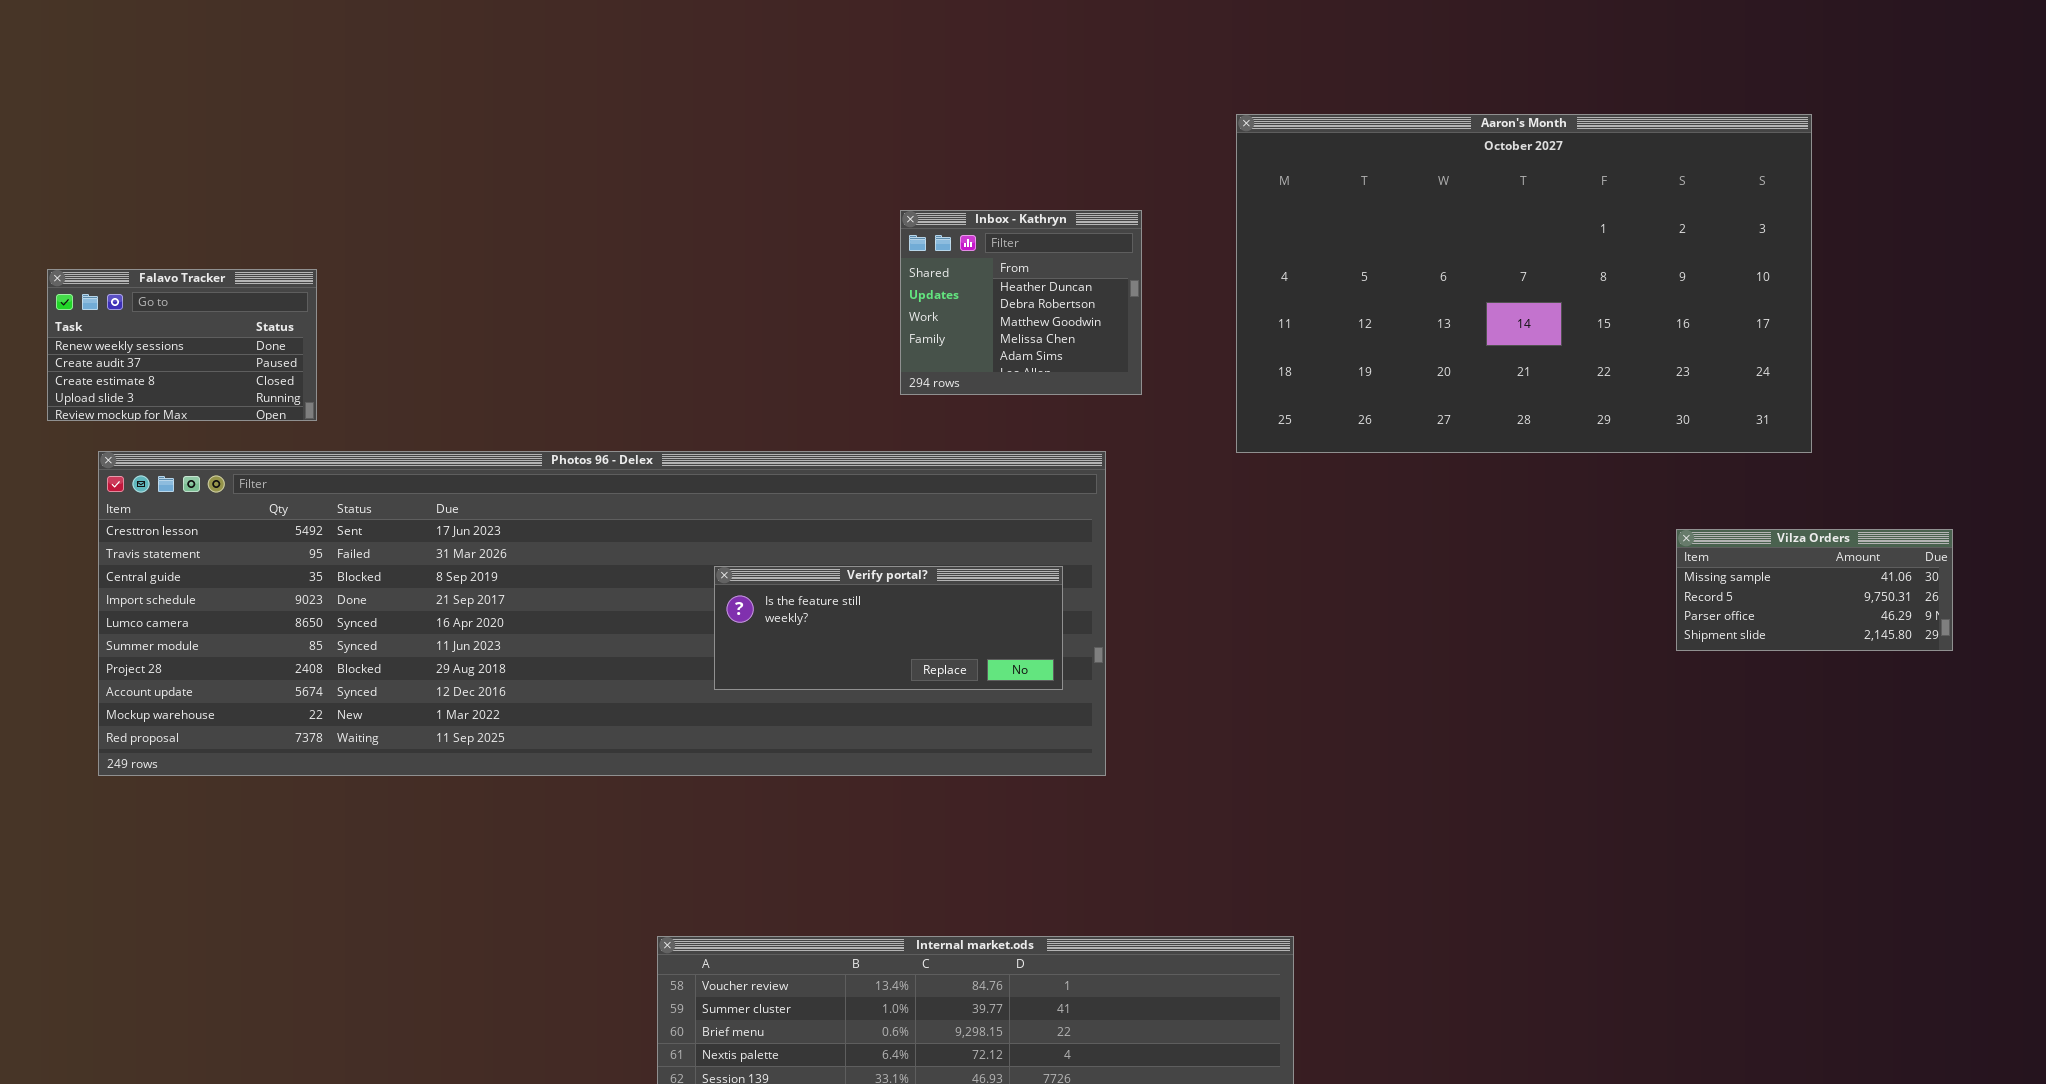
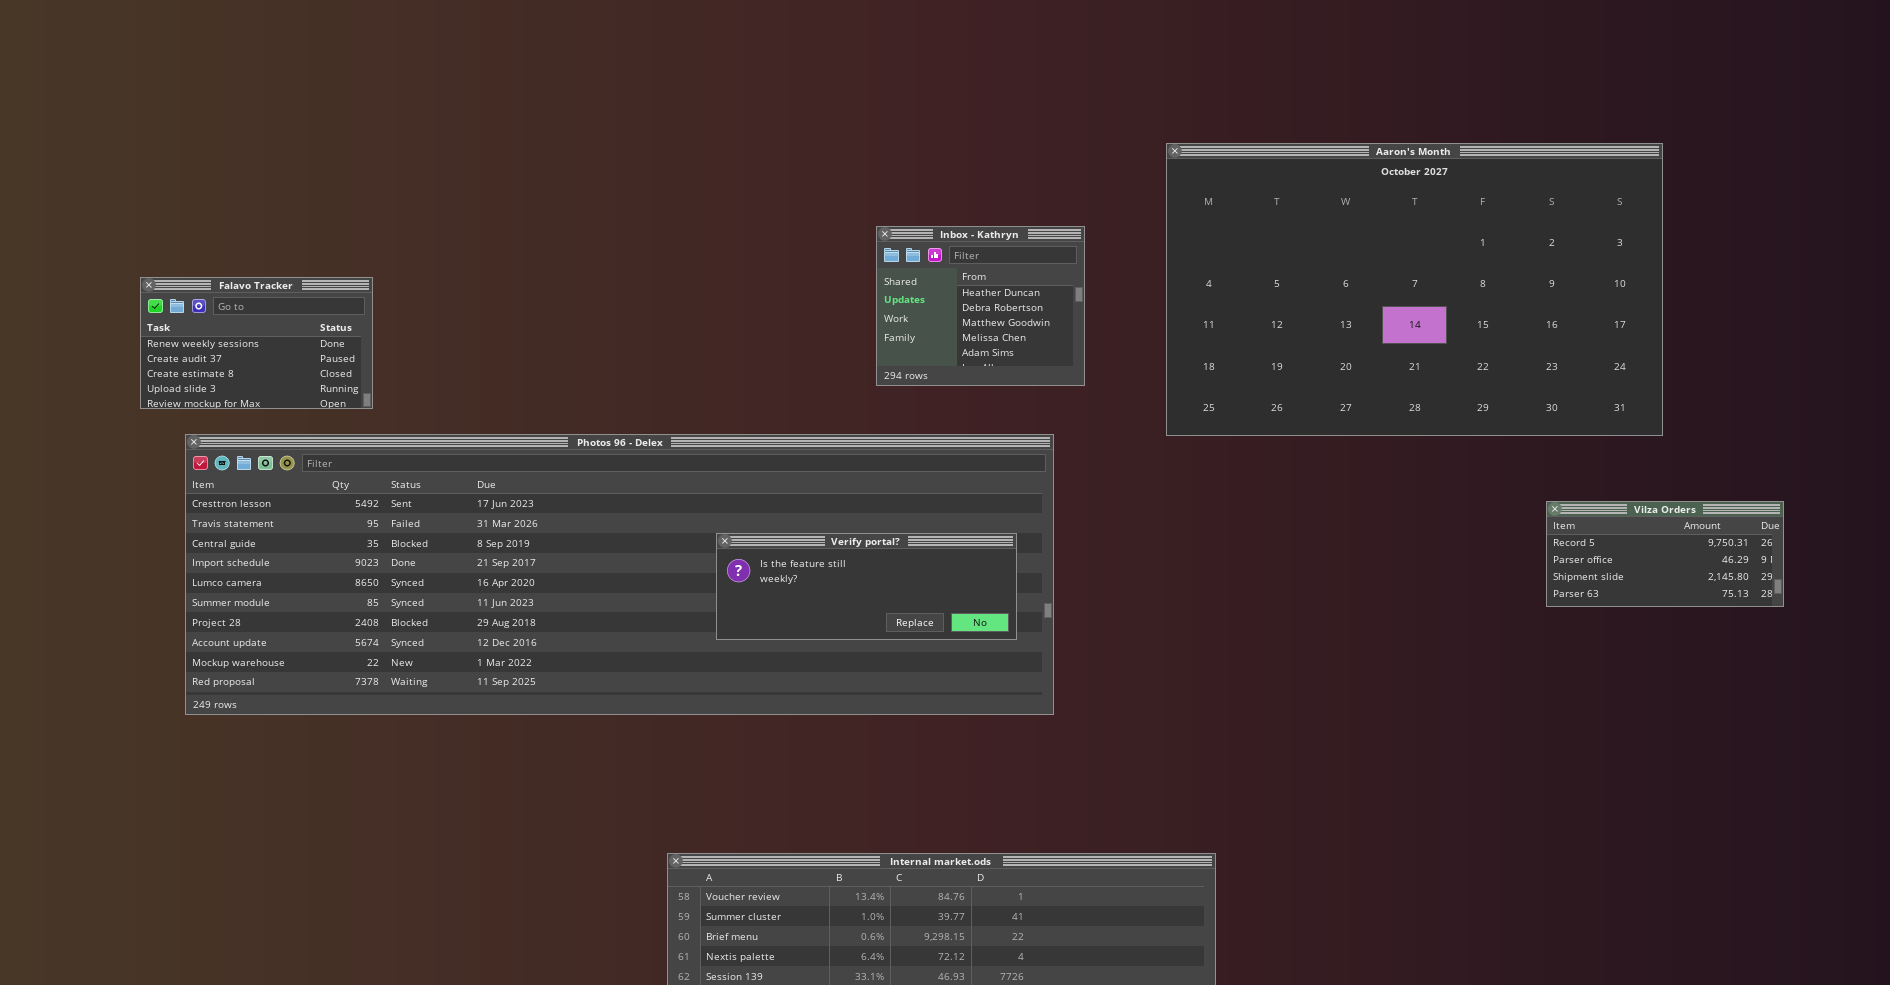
Vilza Orders: [1676,529,1953,651] -> [1546,501,1784,607], scrolled down 1 row

